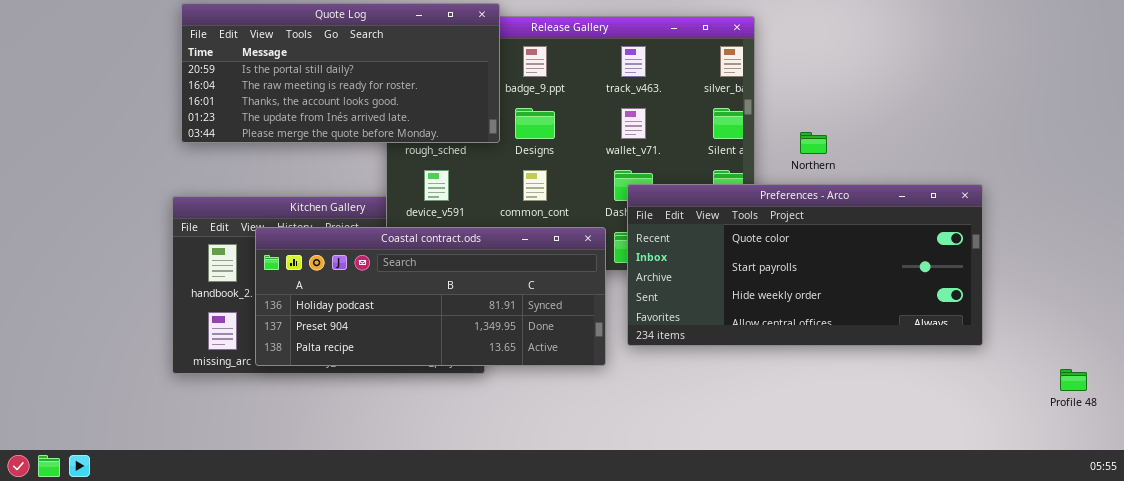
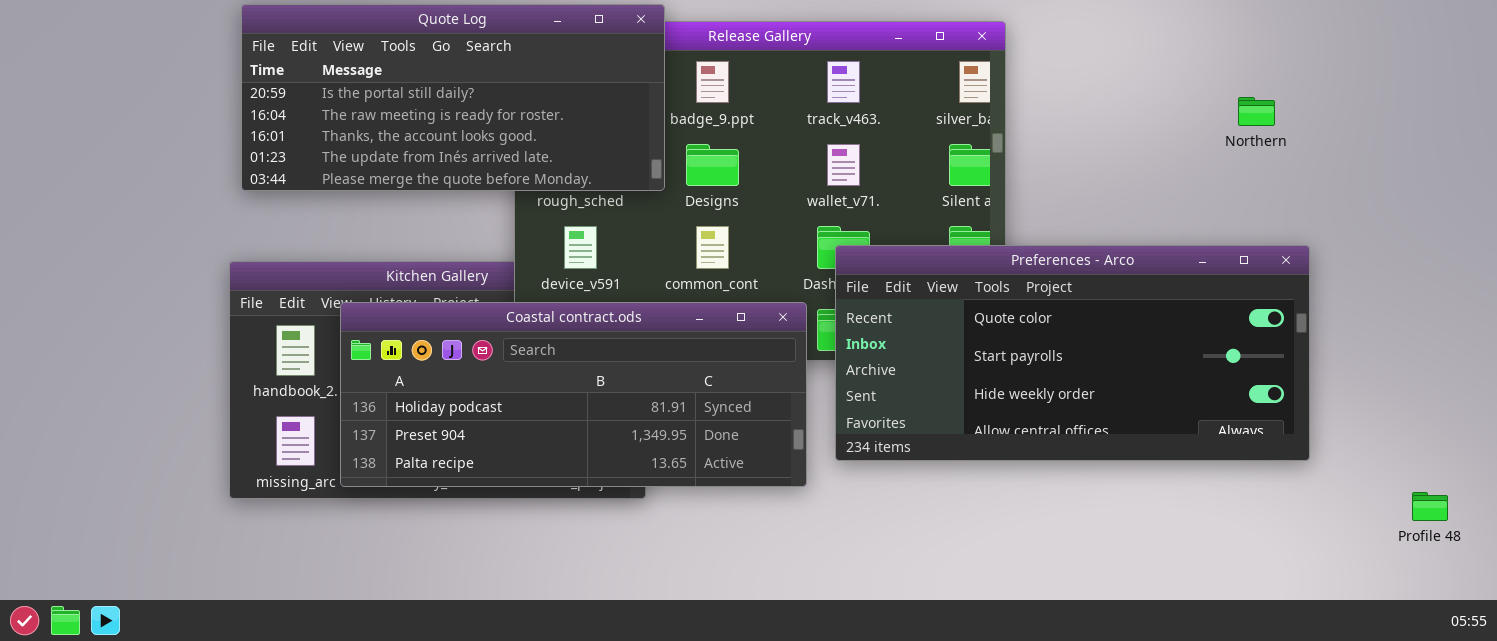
Northern: [800,132,827,154] -> [1238,97,1275,126], moved

